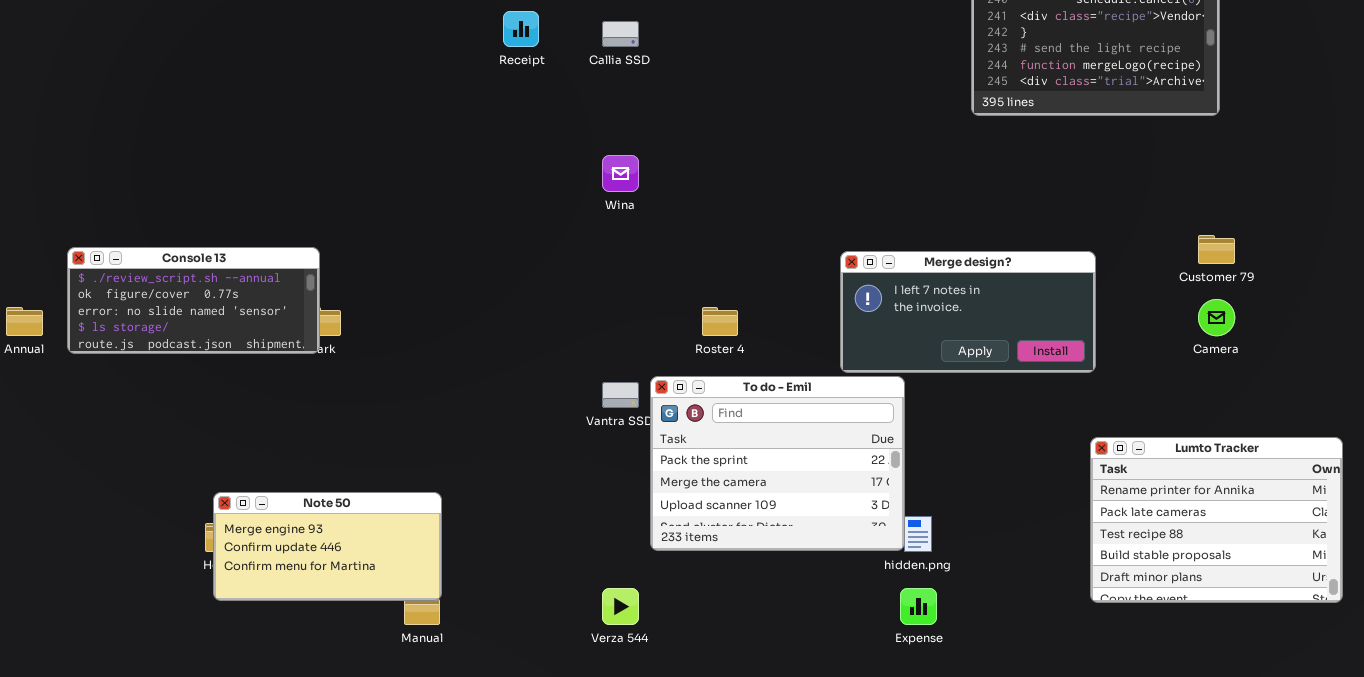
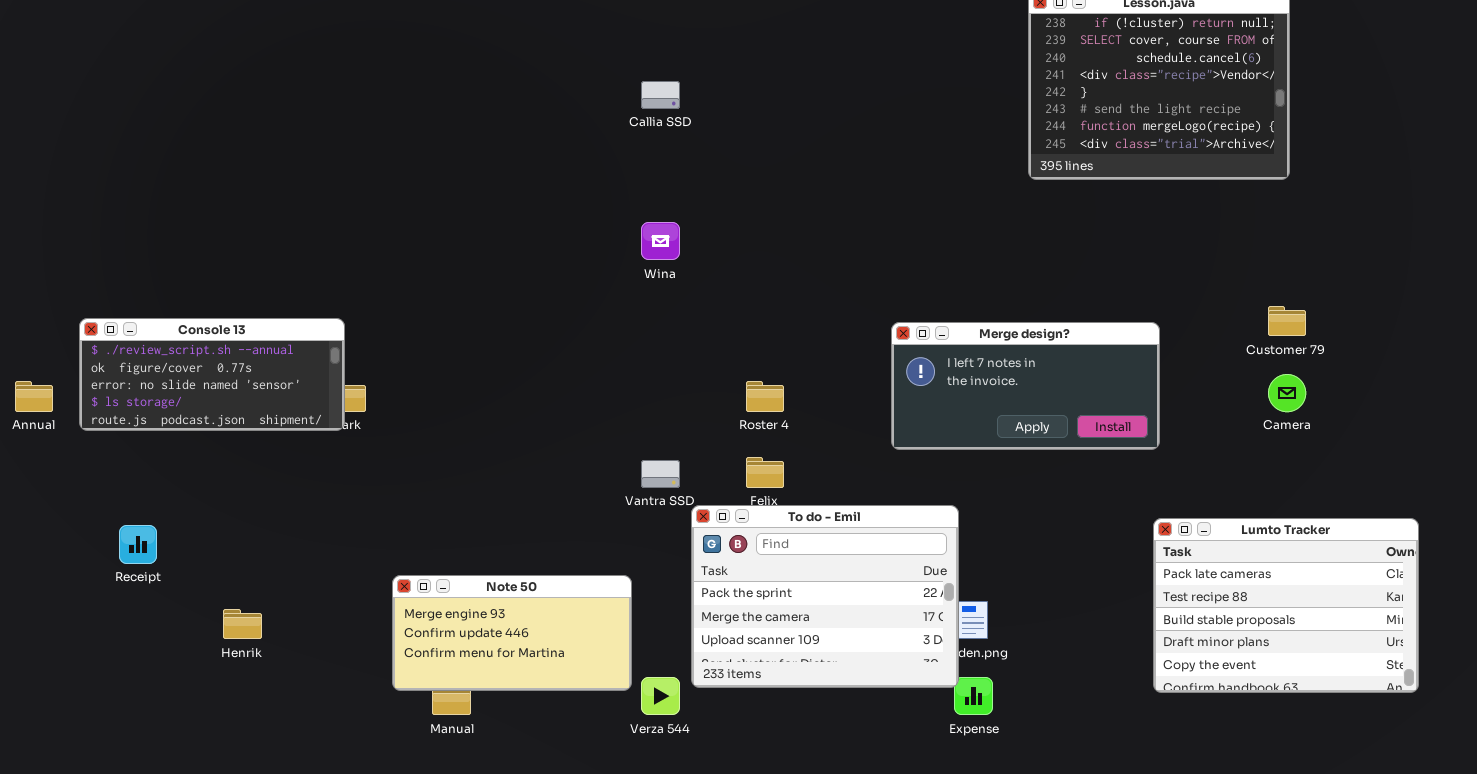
Receipt: [503,11,539,47] -> [119,525,157,564], moved
To do - Emil: [650,376,905,551] -> [691,505,959,688], moved
Lumto Tracker: [1090,437,1343,603] -> [1153,518,1419,693], scrolled down 1 row
Note 50: [213,492,442,601] -> [392,575,632,691], moved

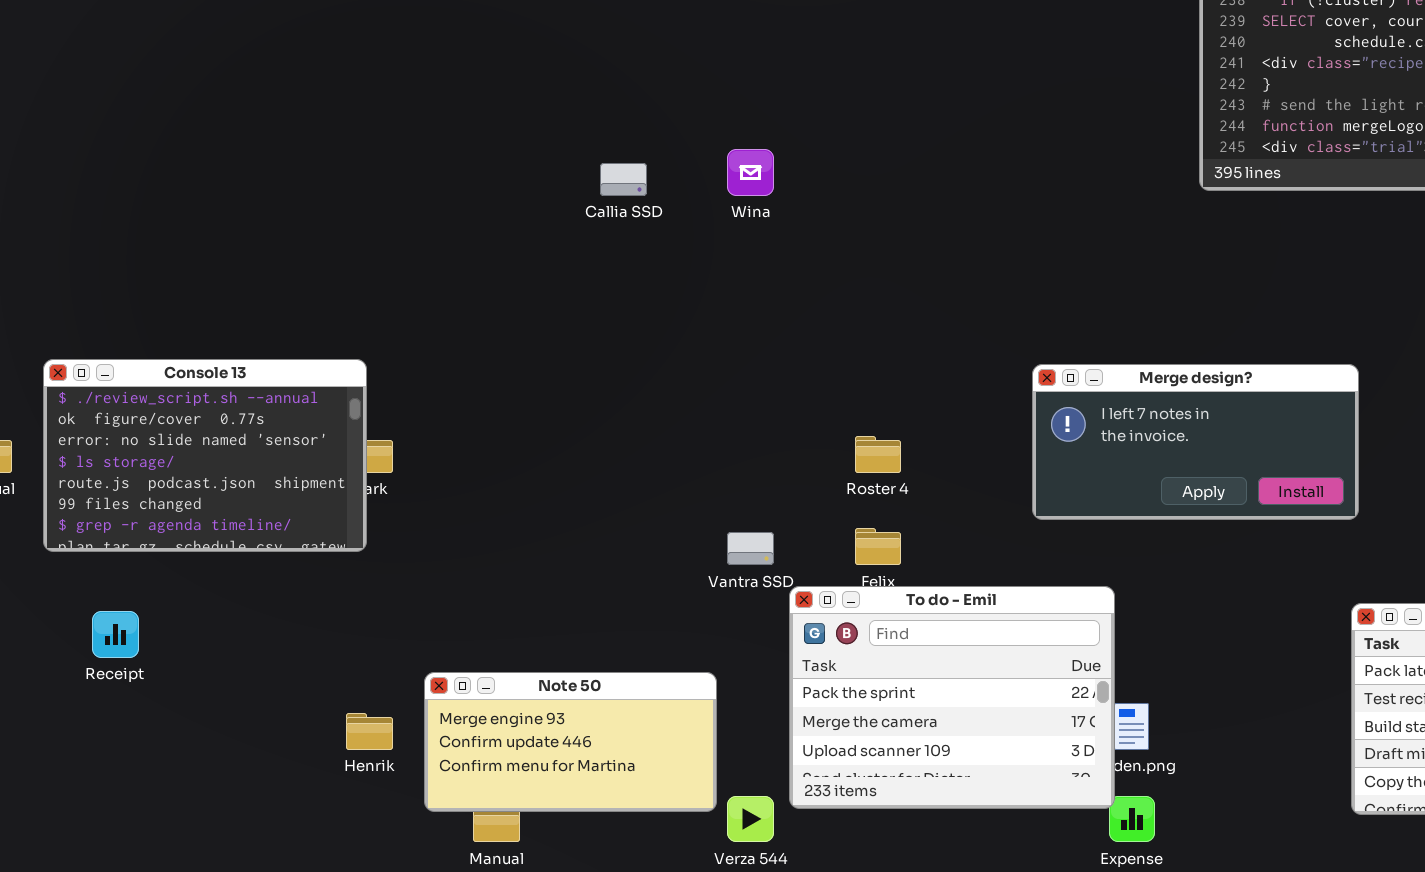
Callia SSD: [641,81,680,109] -> [600,163,647,196], moved
Wina: [641,222,680,260] -> [727,149,774,196], moved
Console 13: [79,318,345,431] -> [43,359,367,552], resized
Henrik: [223,609,262,639] -> [346,713,393,750], moved

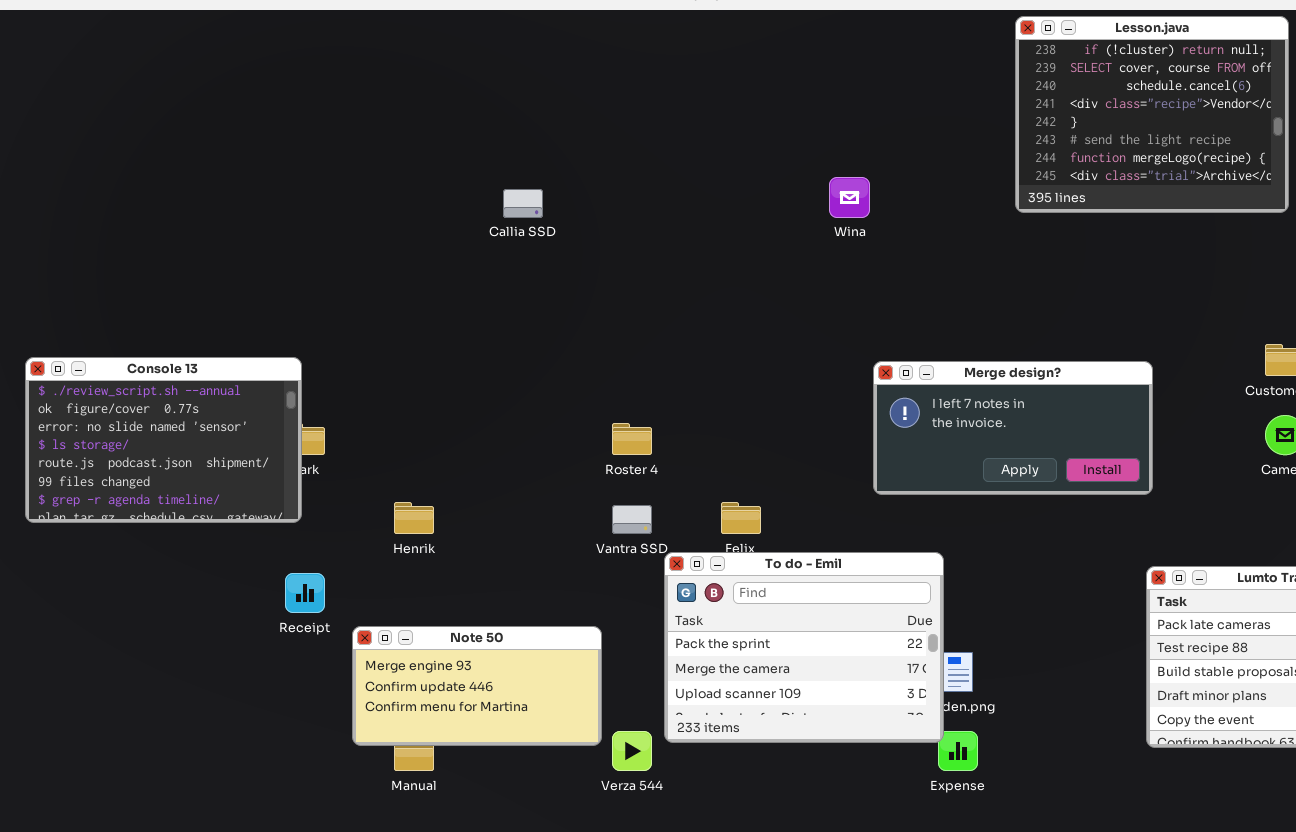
Wina: [727,149,774,196] -> [829,177,870,218], moved
Roster 4: [855,436,901,473] -> [612,423,652,455], moved
Receipt: [92,611,139,658] -> [285,573,325,613], moved
Henrik: [346,713,393,750] -> [394,502,434,534], moved

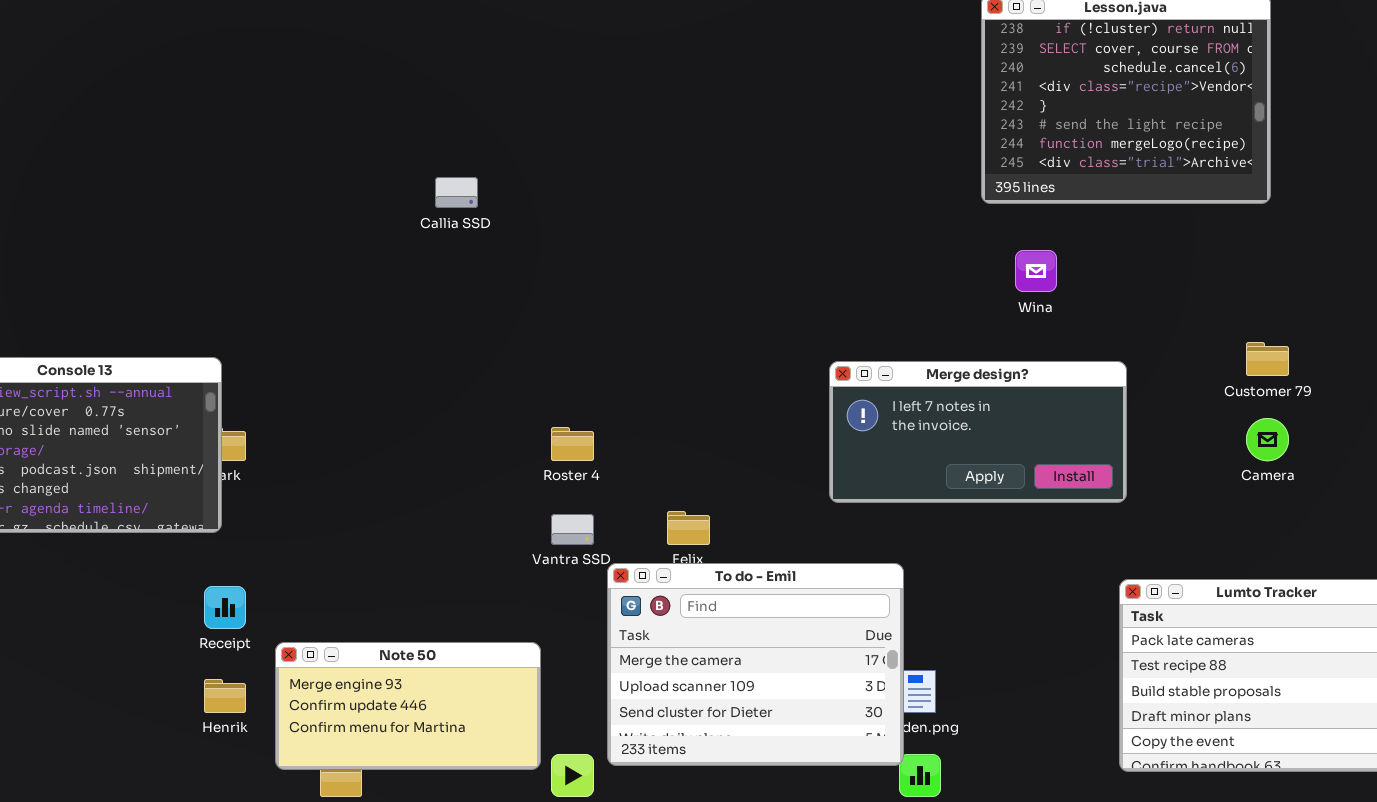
Wina: [829,177,870,218] -> [1015,250,1057,292], moved
Henrik: [394,502,434,534] -> [204,679,246,713], moved
To do - Emil: [664,552,944,743] -> [607,563,904,766], scrolled down 1 row

